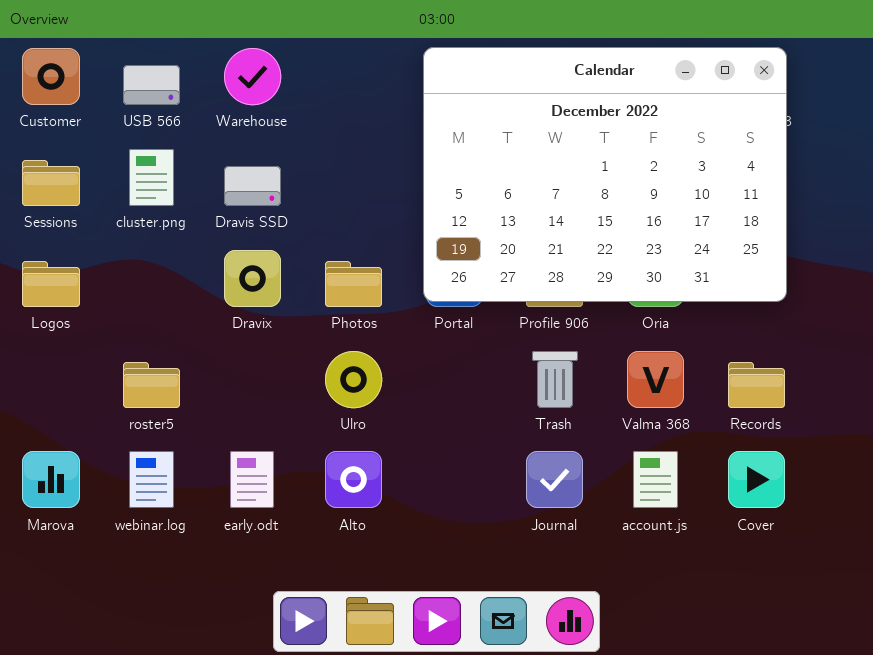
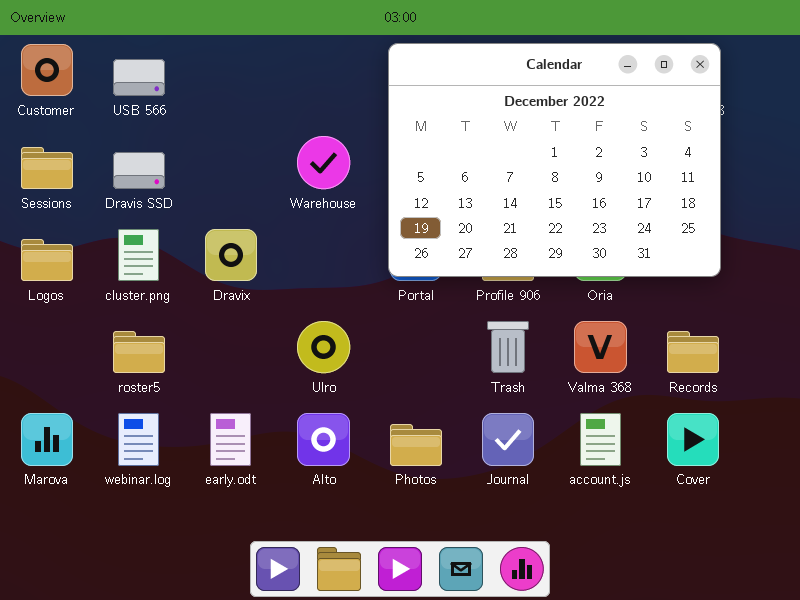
Warehouse: [224,48,281,105] -> [297,136,350,189], moved
cluster.png: [129,149,174,206] -> [118,229,159,281], moved
Dravis SSD: [224,166,281,206] -> [113,152,165,189], moved
Photos: [325,261,382,307] -> [390,424,442,466], moved

